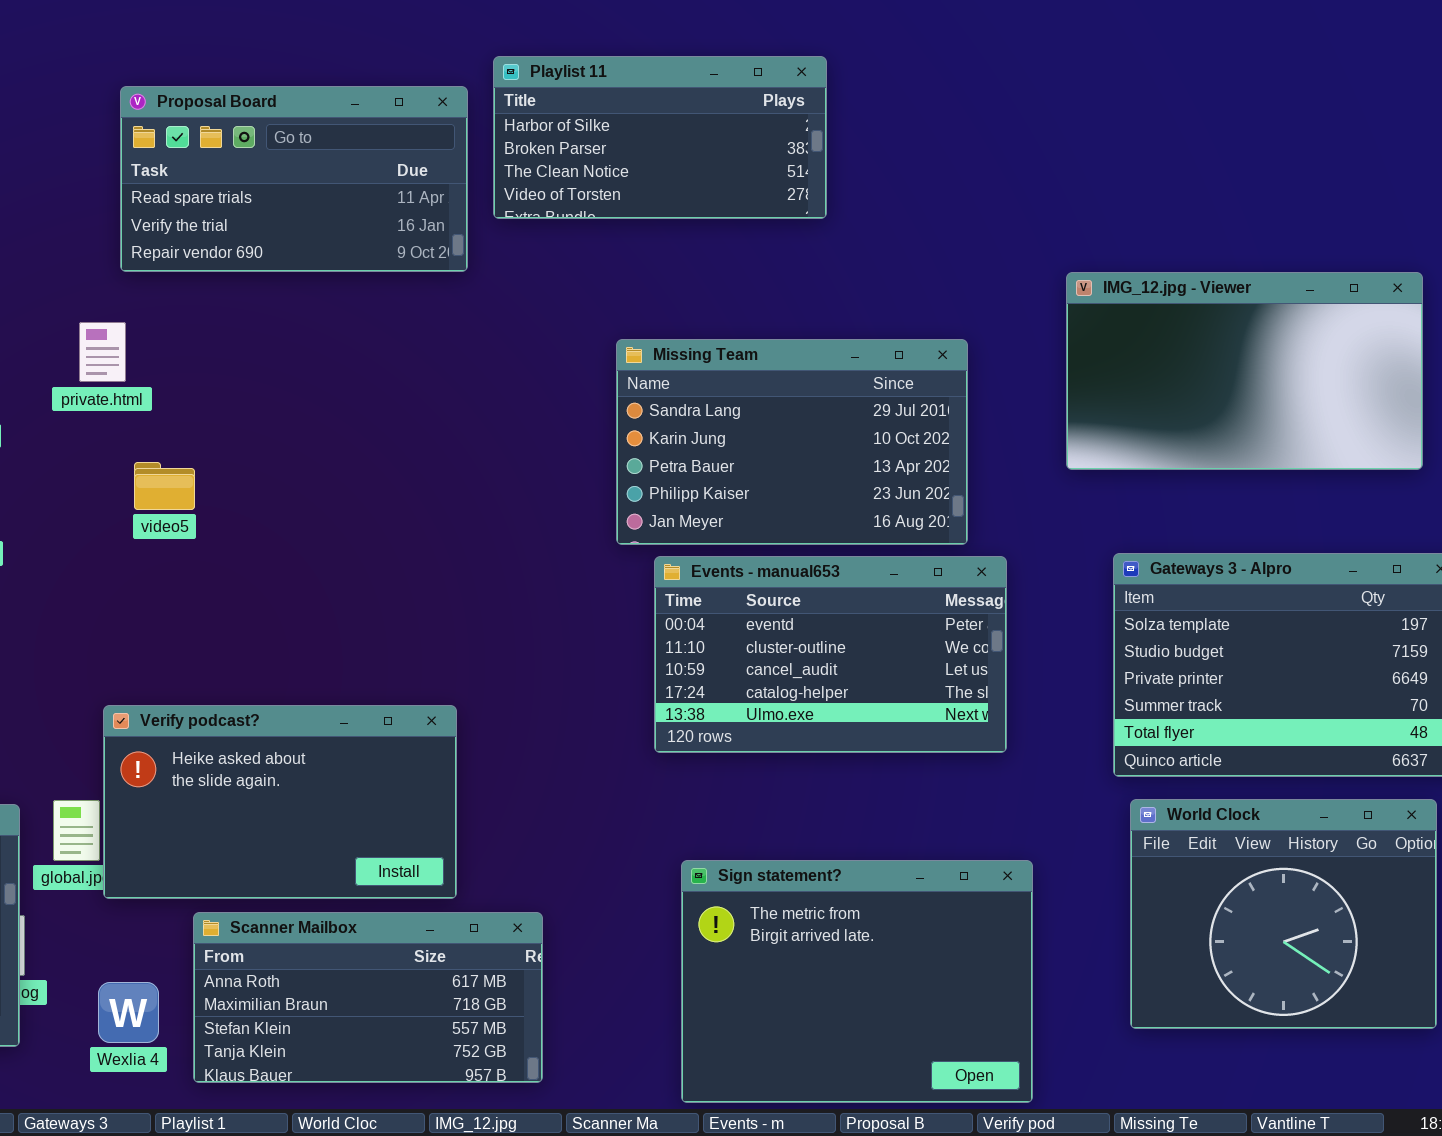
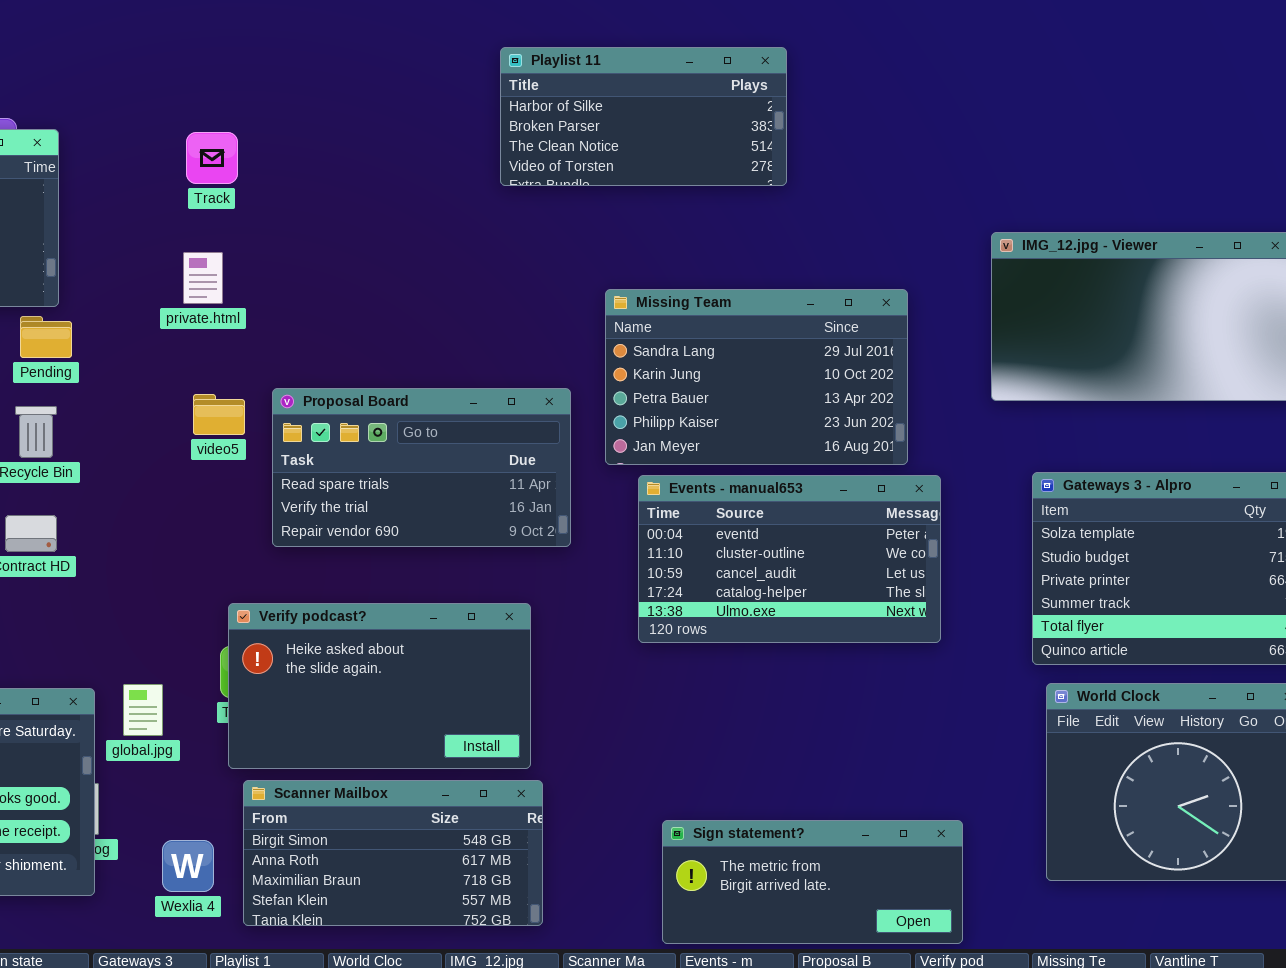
Proposal Board: [120,86,468,272] -> [272,388,571,547], moved
private.html: [79,322,126,382] -> [183,252,223,304], moved
Verify podcast?: [103,705,457,899] -> [228,603,531,769], moved
Sign statement?: [681,860,1033,1103] -> [662,820,963,944], resized
Scanner Mailbox: [193,912,543,1083] -> [243,780,543,926], scrolled up 1 row

